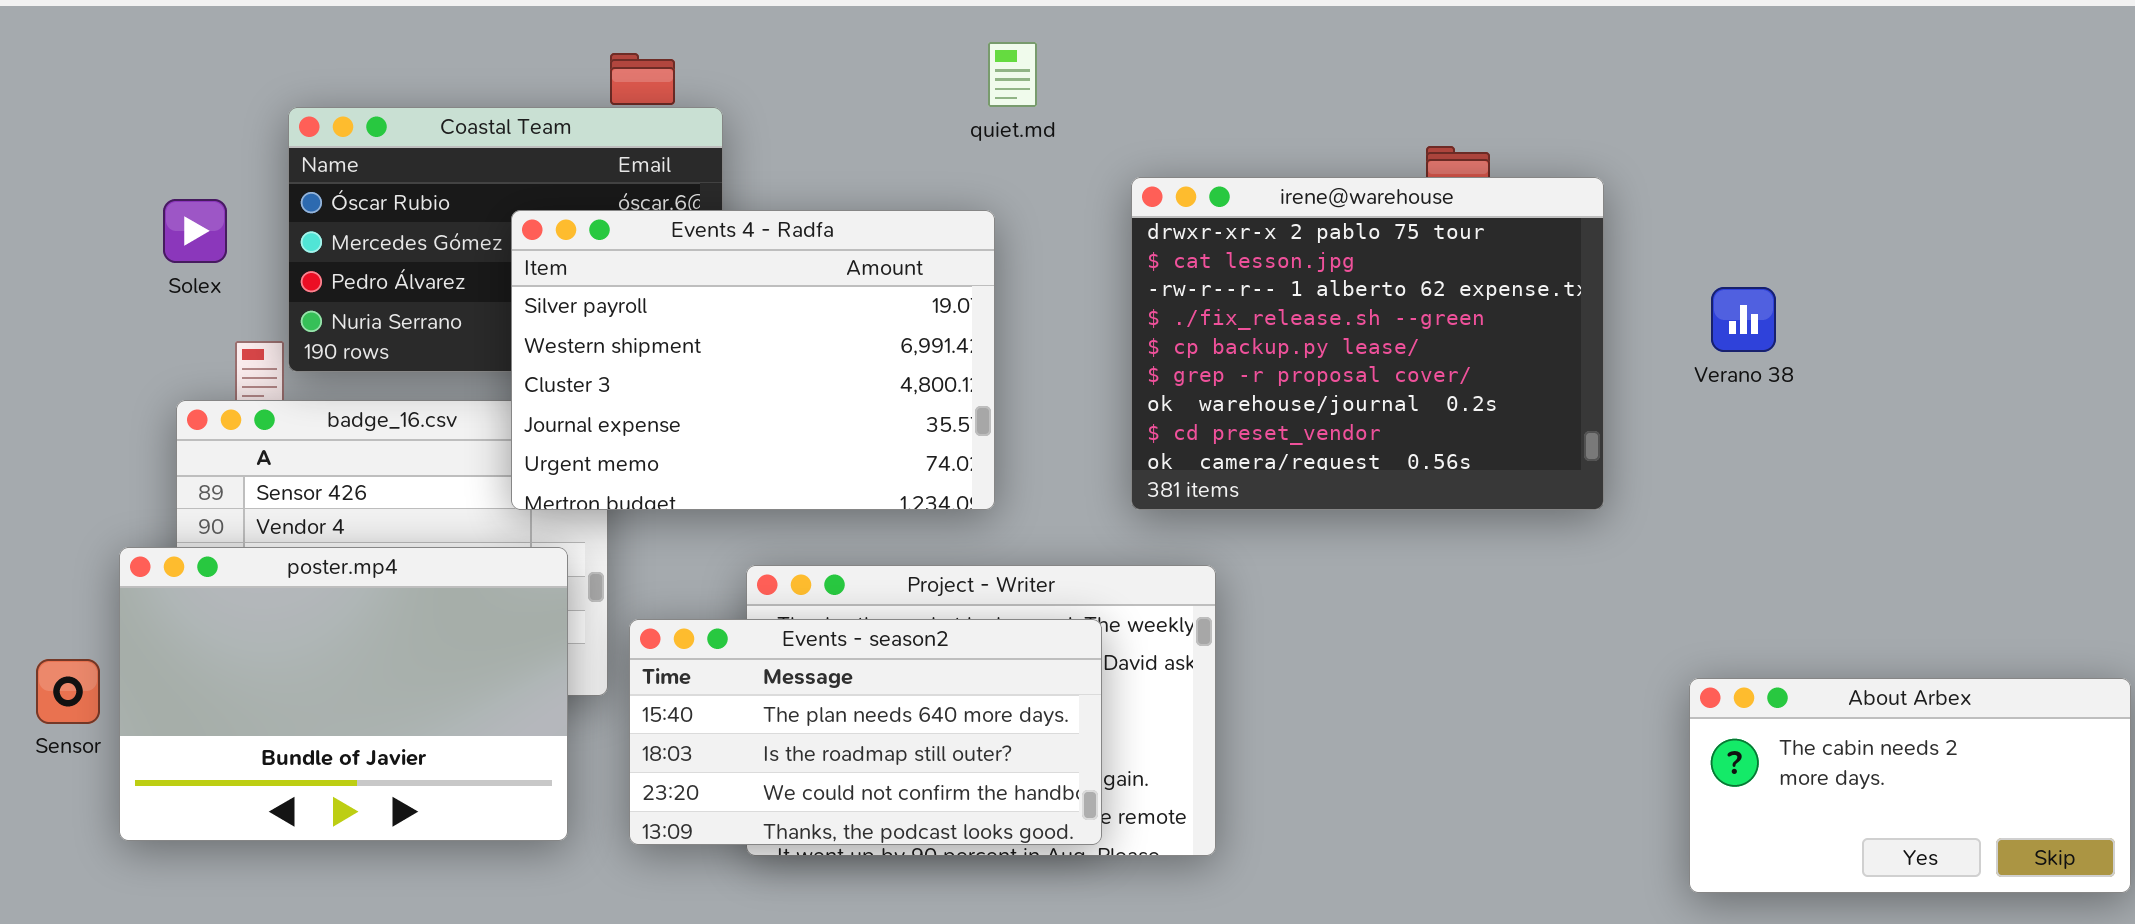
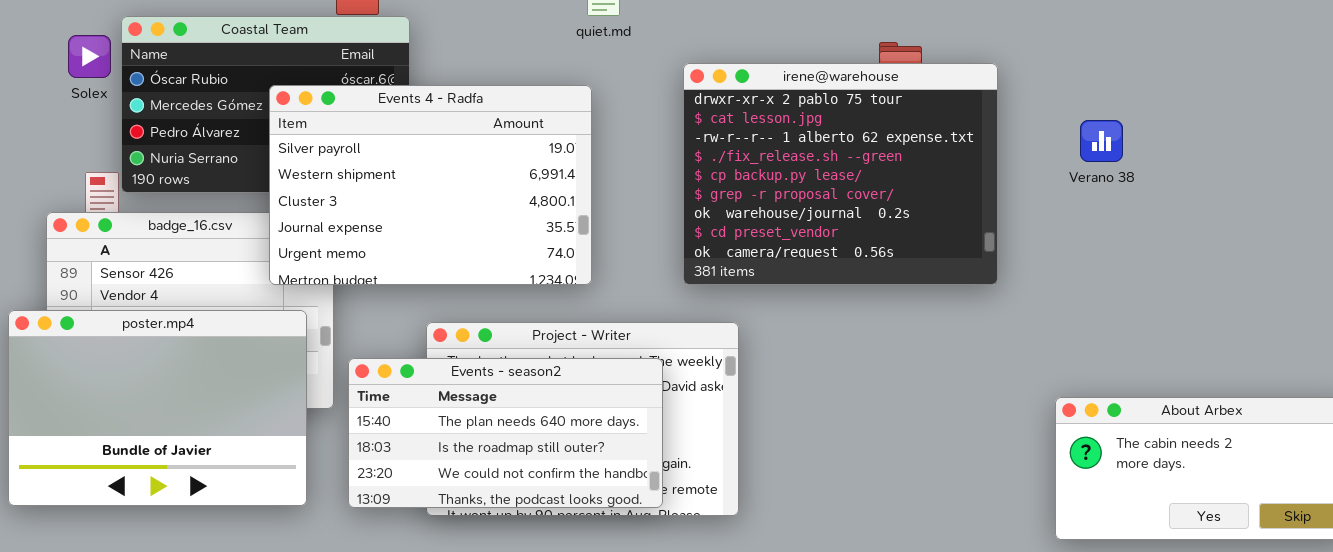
Solex: [163,199,227,263] -> [68,35,111,78], moved
Verano 38: [1711,287,1776,352] -> [1080,120,1123,162], moved

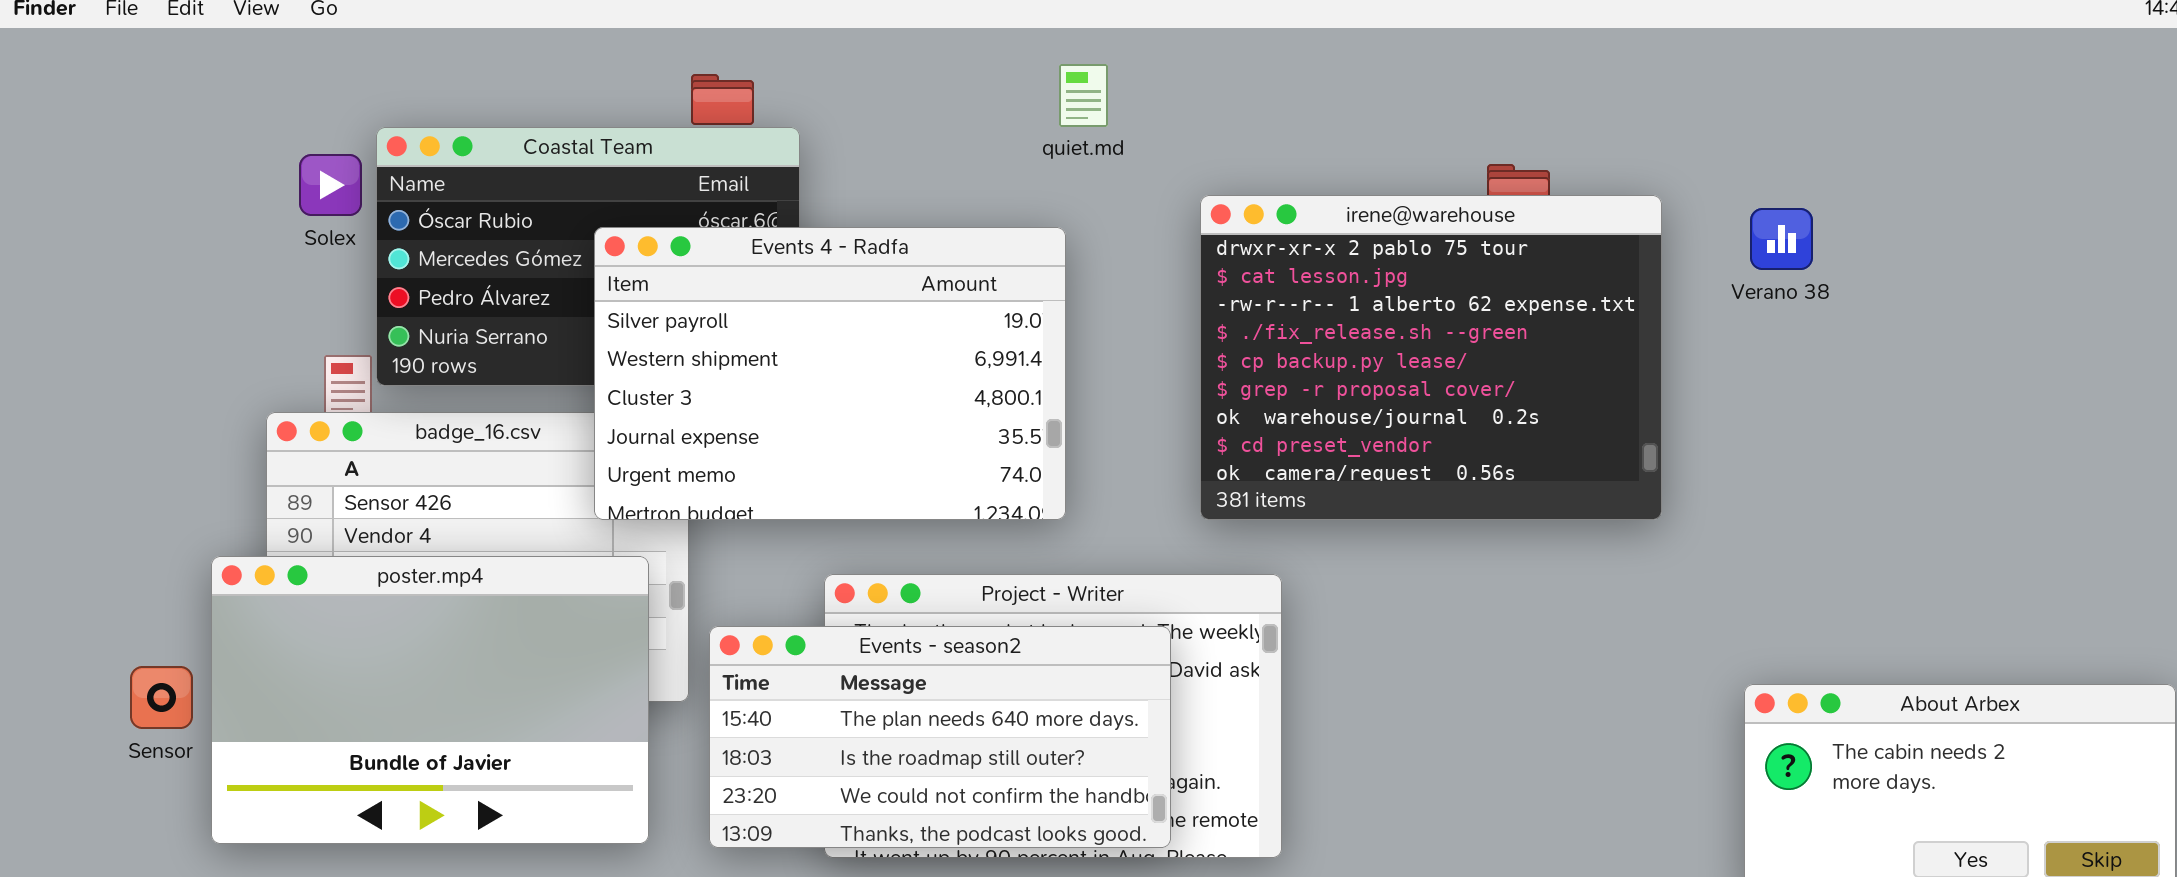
Verano 38: [1080,120,1123,162] -> [1750,208,1813,270], moved

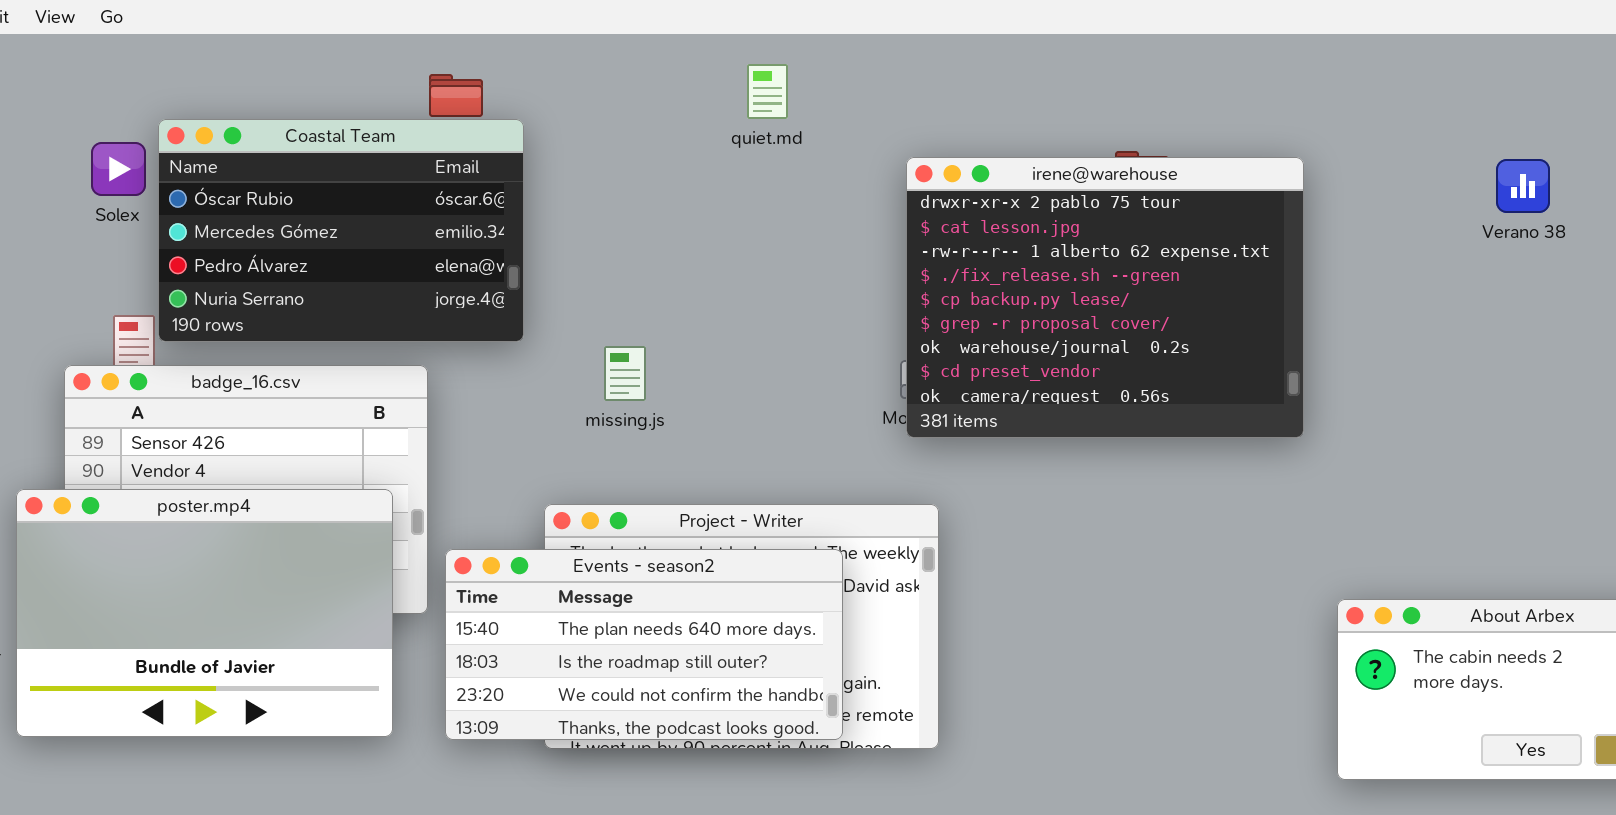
irene@warehouse: [1200,195,1662,520] -> [906,157,1304,438], moved
Verano 38: [1750,208,1813,270] -> [1496,159,1550,213], moved
Events 4 - Radfa: [594,227,1066,520] -> none, closed

